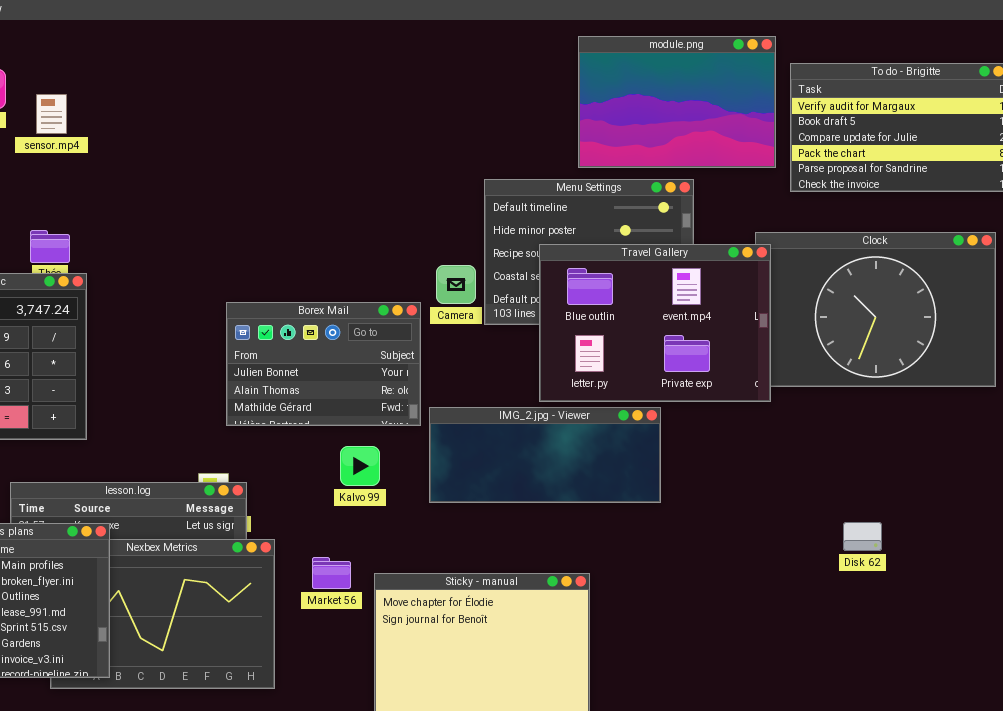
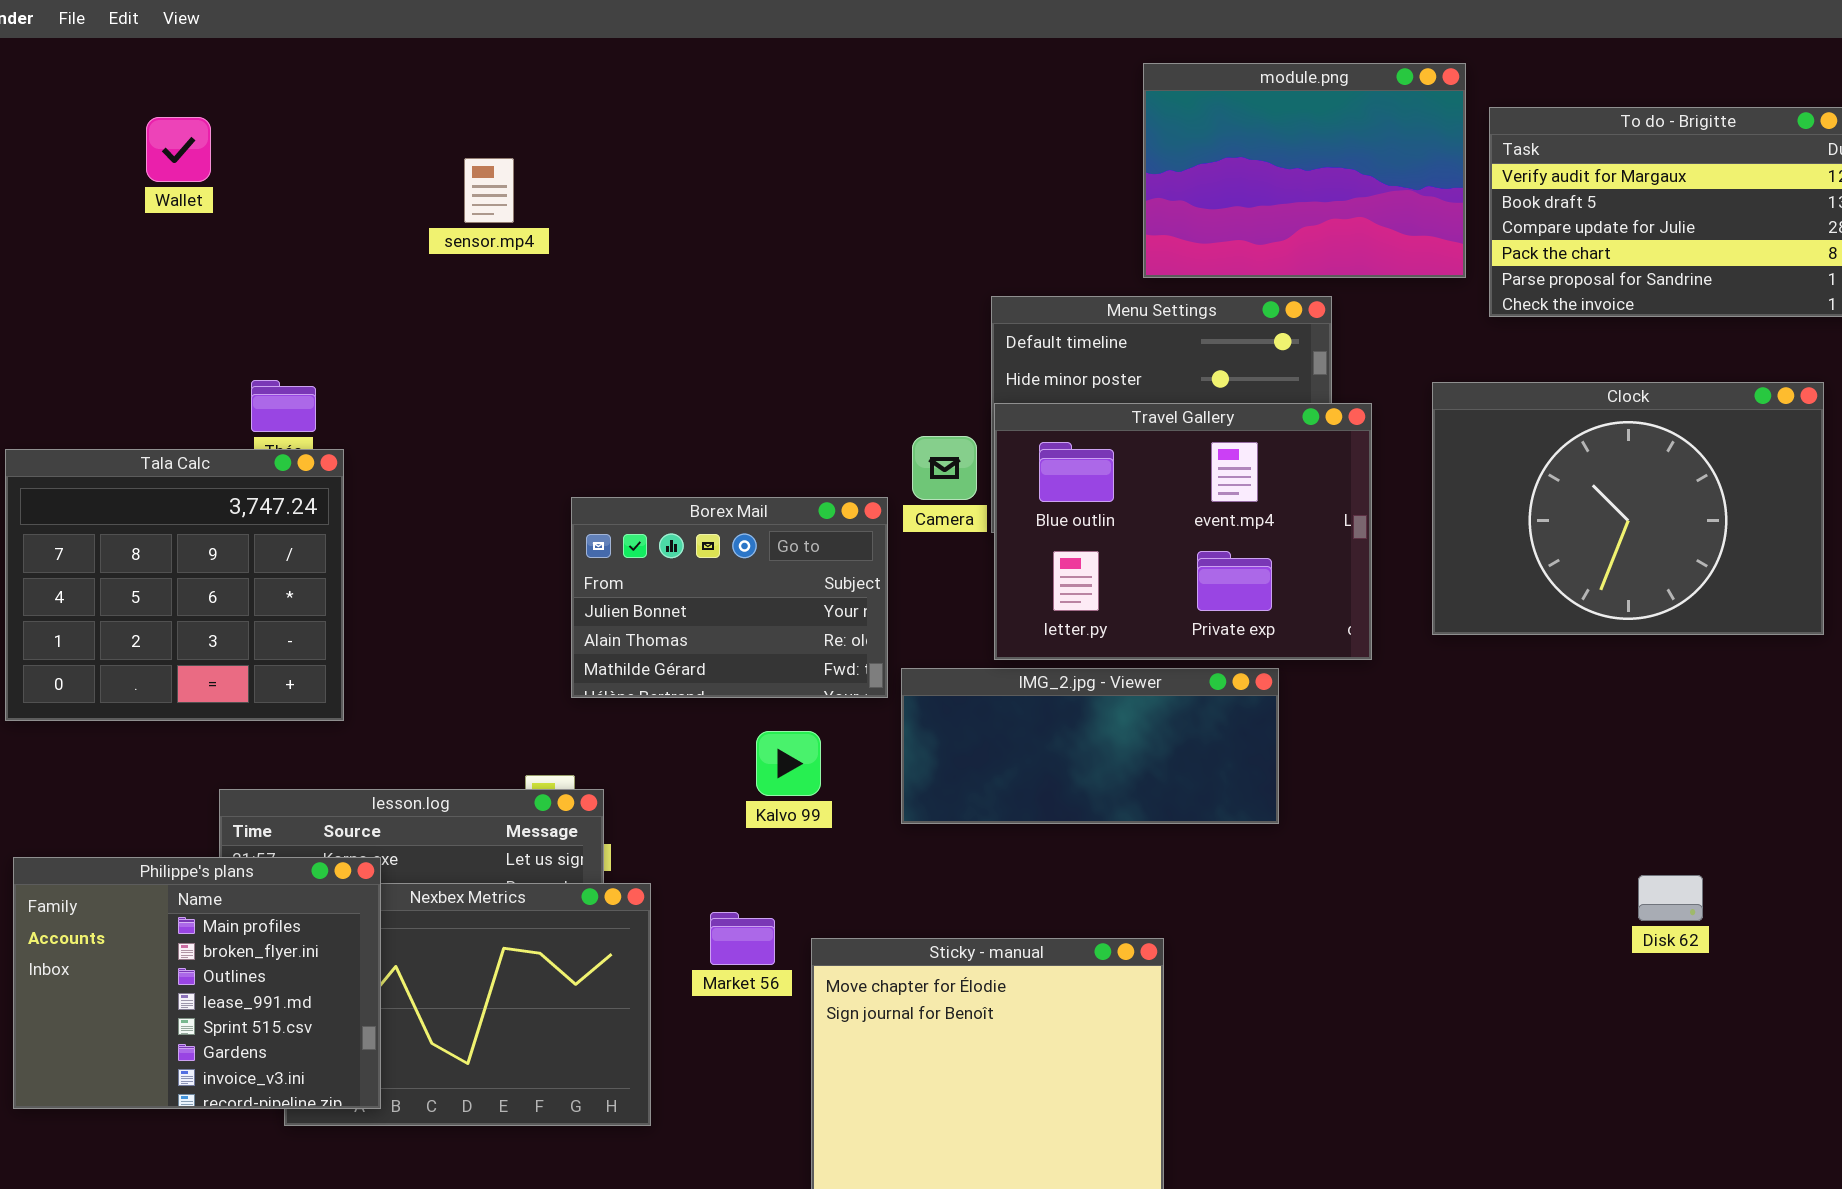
sensor.mp4: [36,94,67,134] -> [464,158,514,223], moved
Travel Gallery: [539,244,771,402] -> [994,403,1372,660], moved
Disk 62: [843,522,882,551] -> [1638,875,1703,921], moved

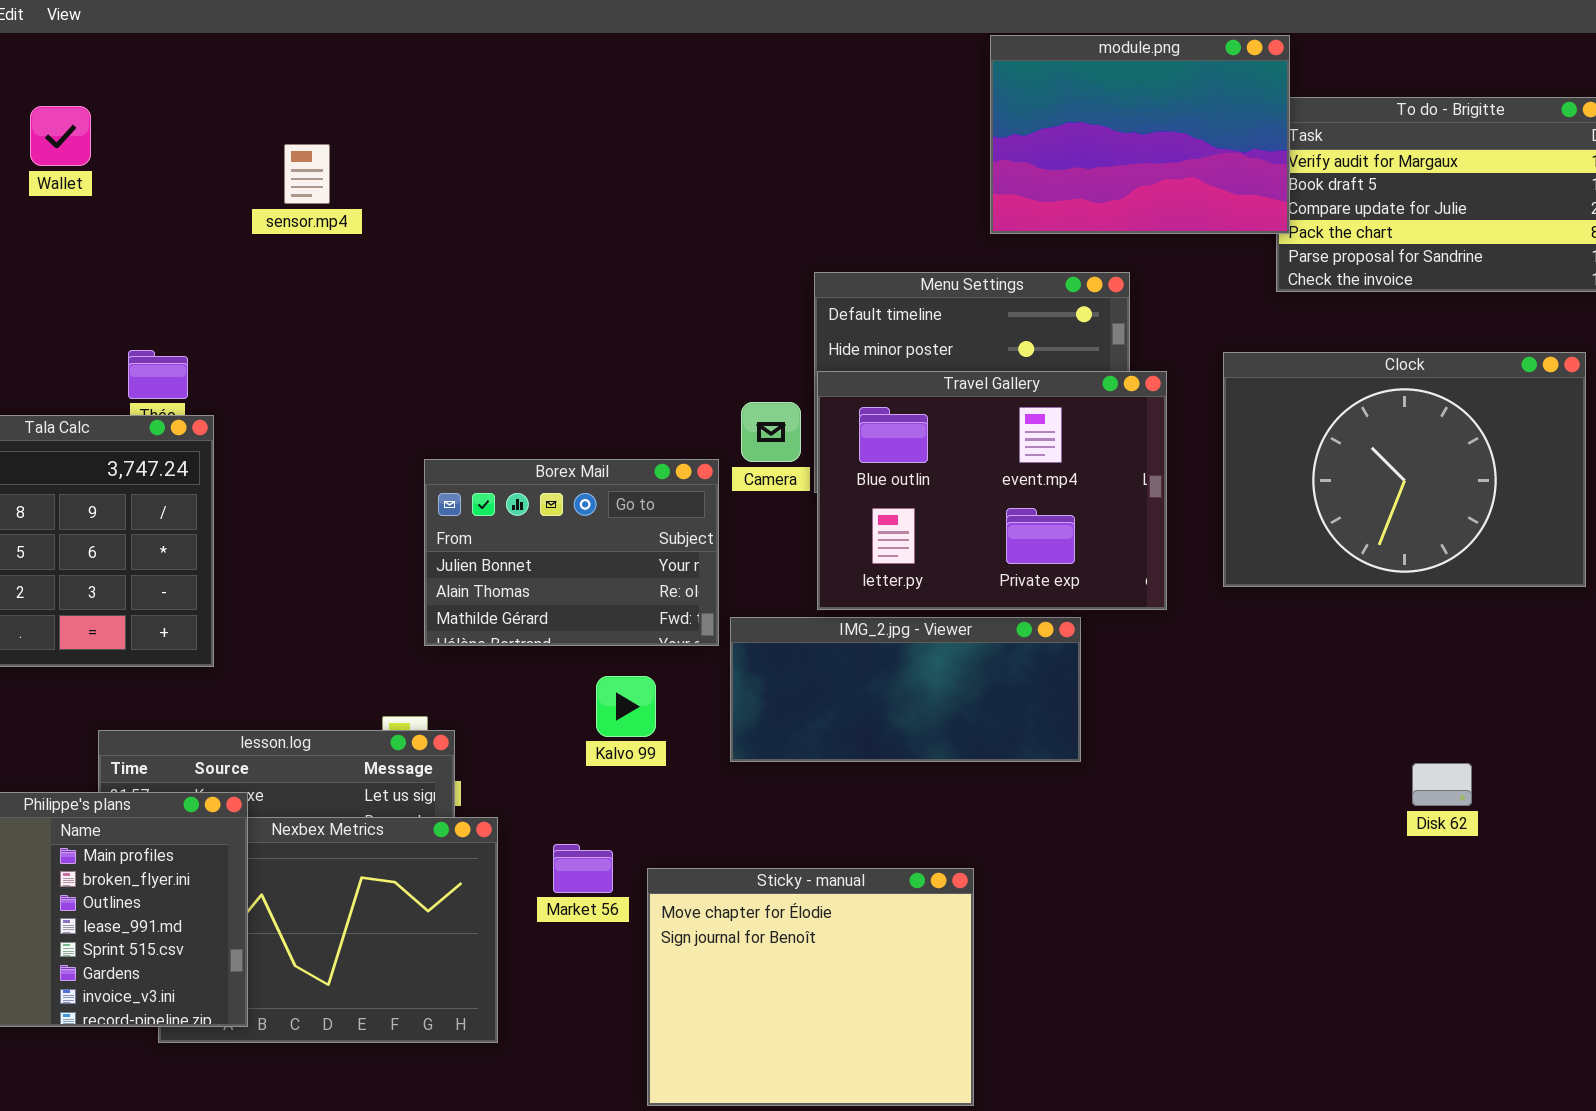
module.png: [1143,63,1466,278] -> [990,35,1290,234], moved
sensor.mp4: [464,158,514,223] -> [284,144,330,204], moved
Disk 62: [1638,875,1703,921] -> [1412,763,1472,806], moved

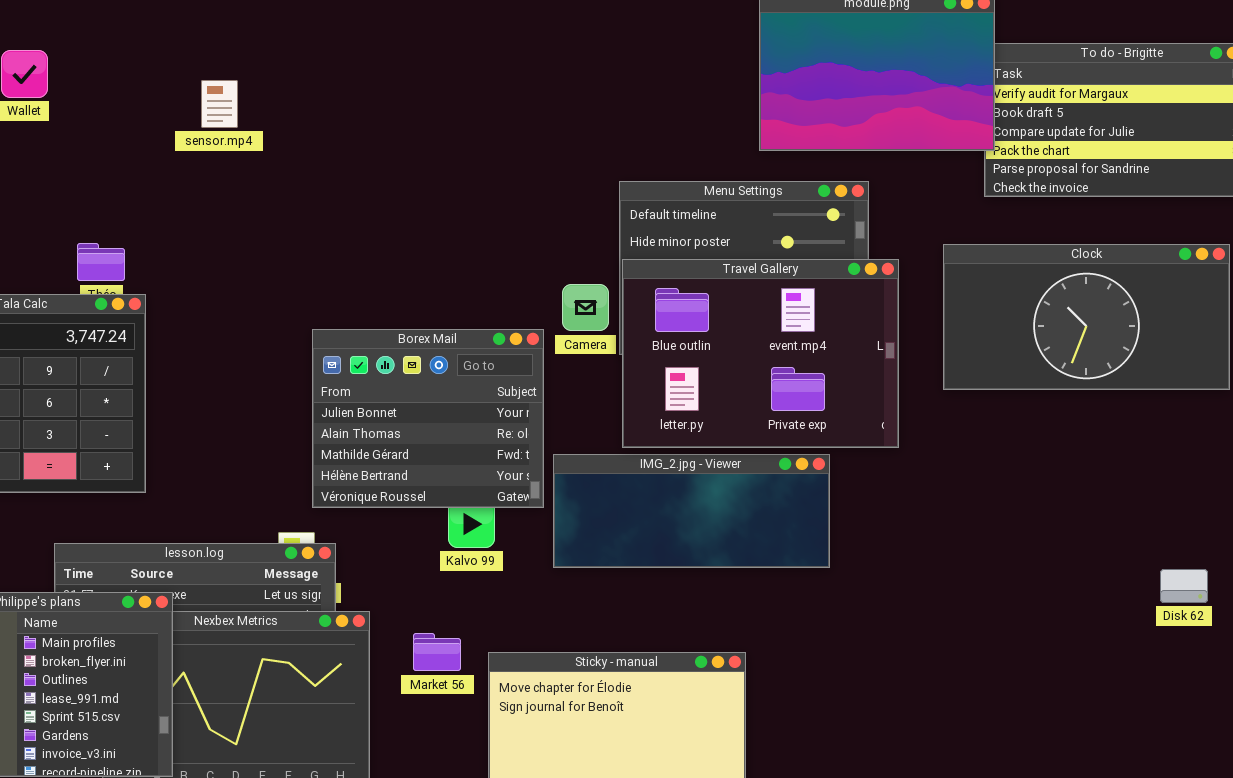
Clock: [1223,352,1586,587] -> [943,244,1230,390], resized
Borex Mail: [424,459,719,646] -> [312,329,544,508], resized
Disk 62: [1412,763,1472,806] -> [1160,569,1208,603], moved

